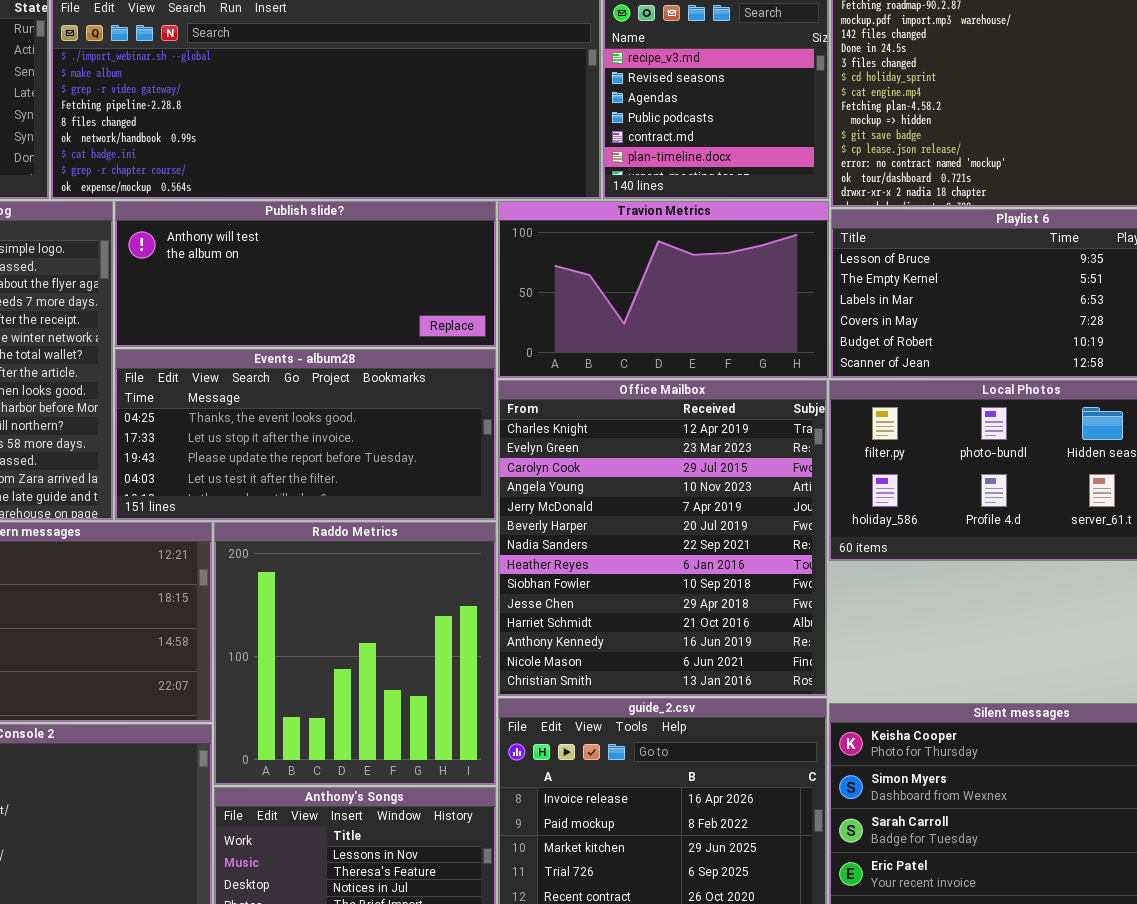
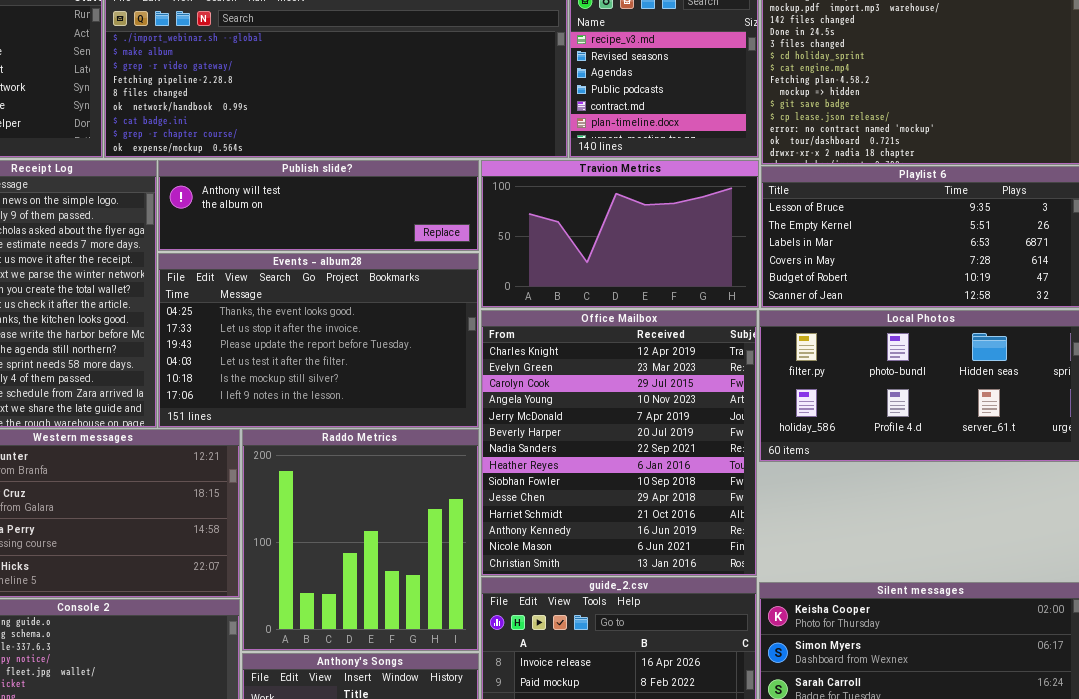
Publish slide?: [115,201,496,347] -> [158,160,479,251], resized
Events - album28: [115,349,496,520] -> [158,253,479,428], resized

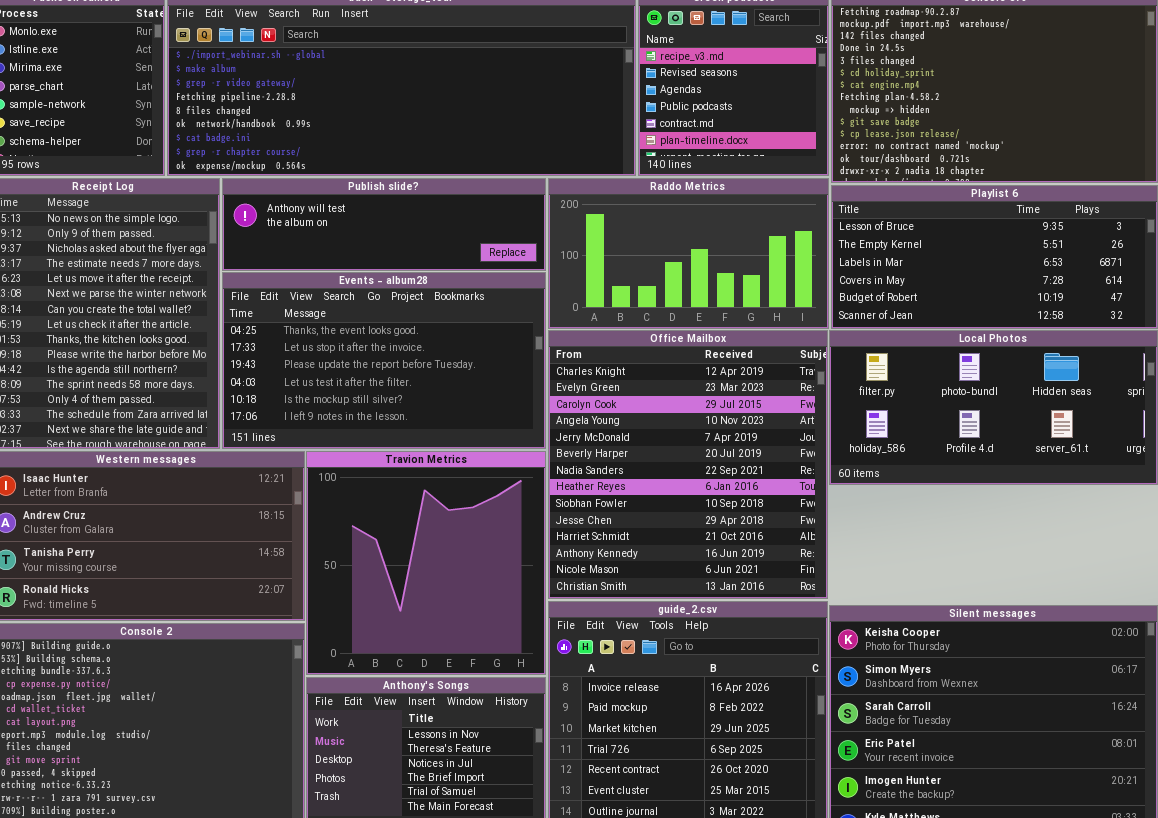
Travion Metrics: [481,160,759,308] -> [306,451,546,675], moved, resized
Raddo Metrics: [242,429,479,651] -> [548,178,829,329], moved, resized

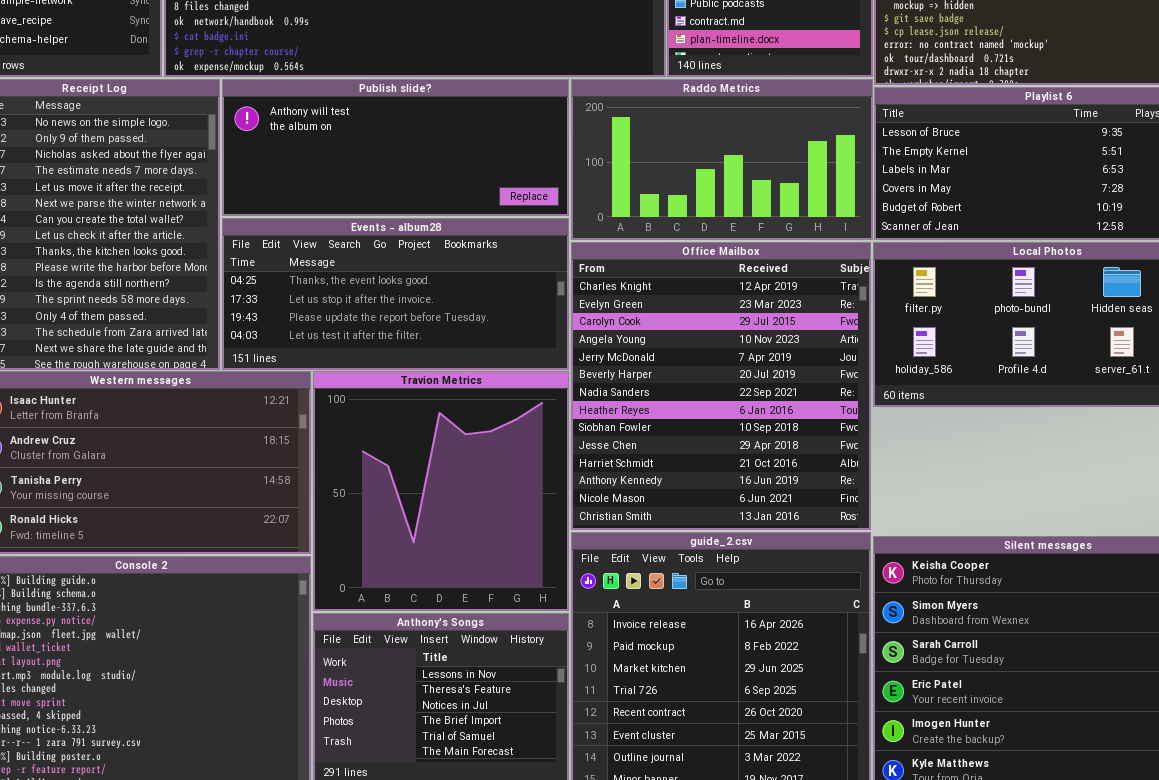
Publish slide?: [222,178,546,271] -> [222,79,569,216], resized
Events - album28: [222,272,546,449] -> [222,218,569,370], resized

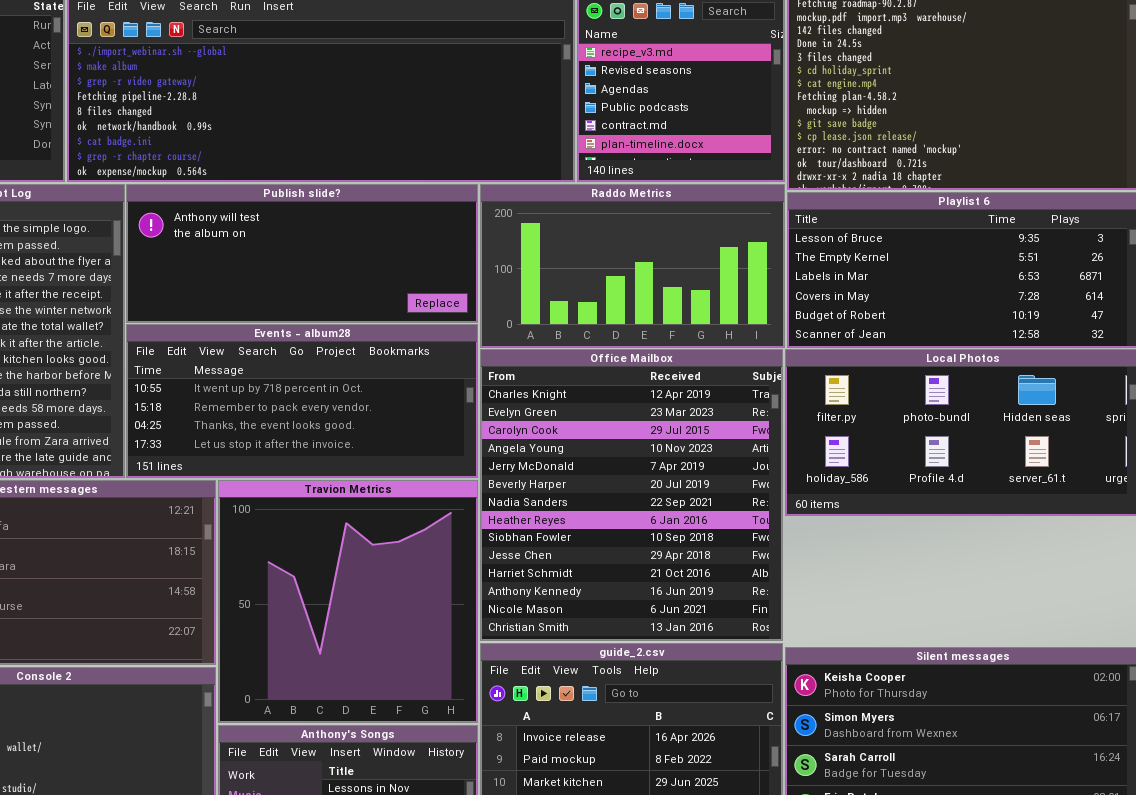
Events - album28: [222,218,569,370] -> [126,324,478,478], scrolled up 2 rows

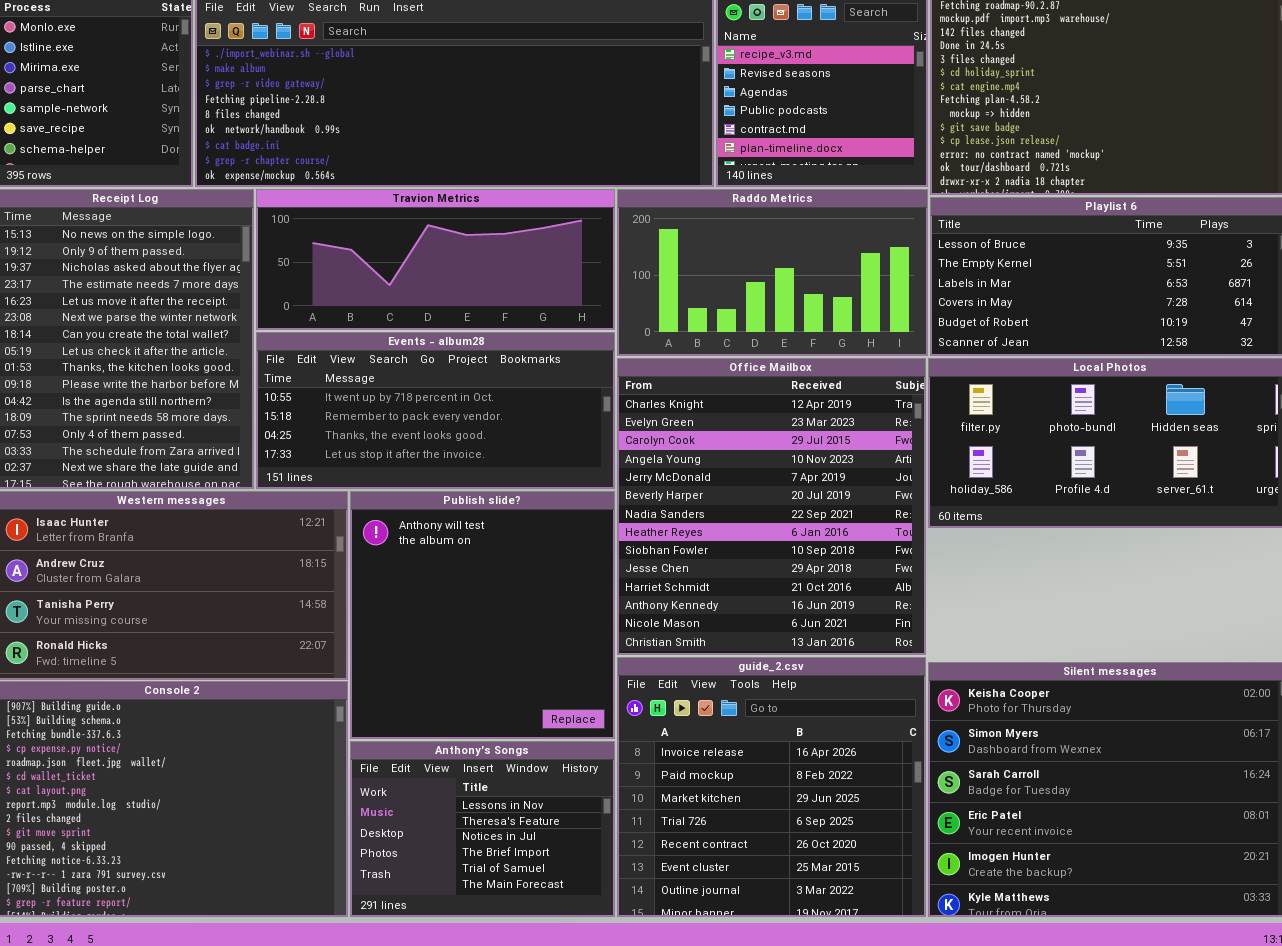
Publish slide?: [126,184,478,323] -> [350,491,615,739], moved, resized
Travion Metrics: [218,480,478,723] -> [256,189,615,330], moved, resized

